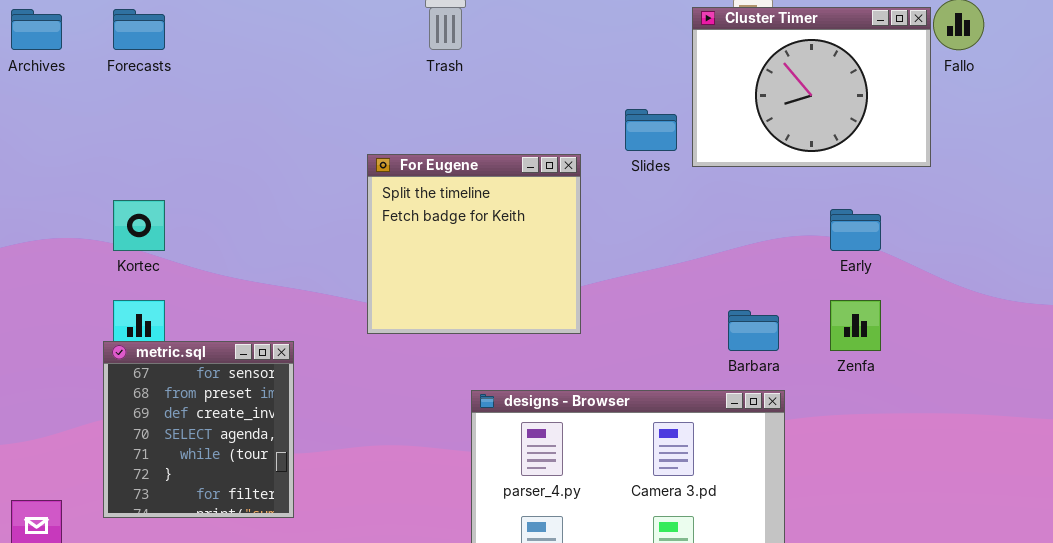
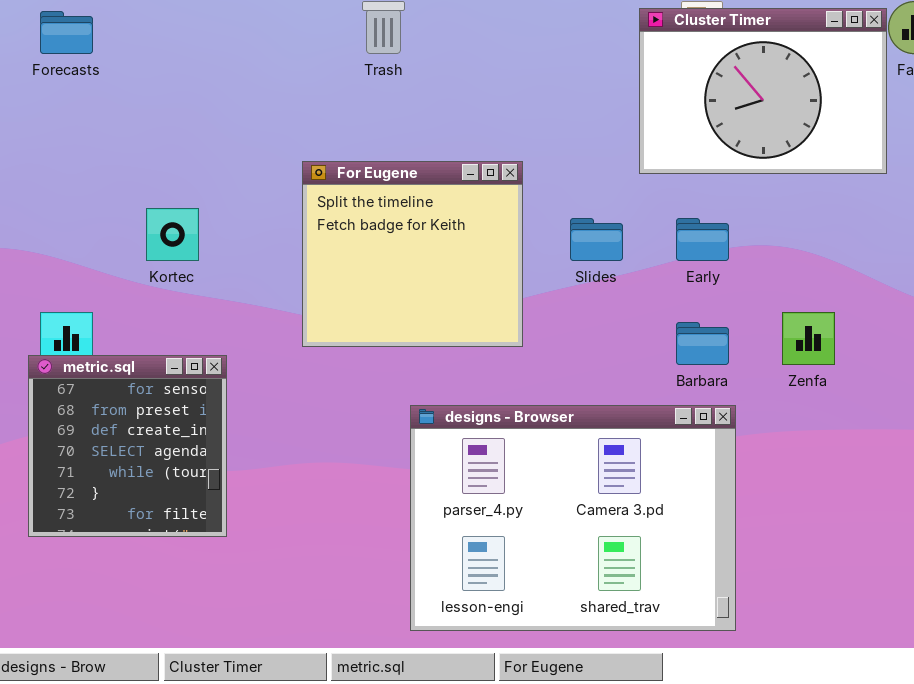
Slides: [625,109,677,151] -> [570,218,623,261], moved
Kortec: [113,200,165,251] -> [146,208,199,261], moved
Early: [830,209,881,251] -> [676,218,729,261], moved

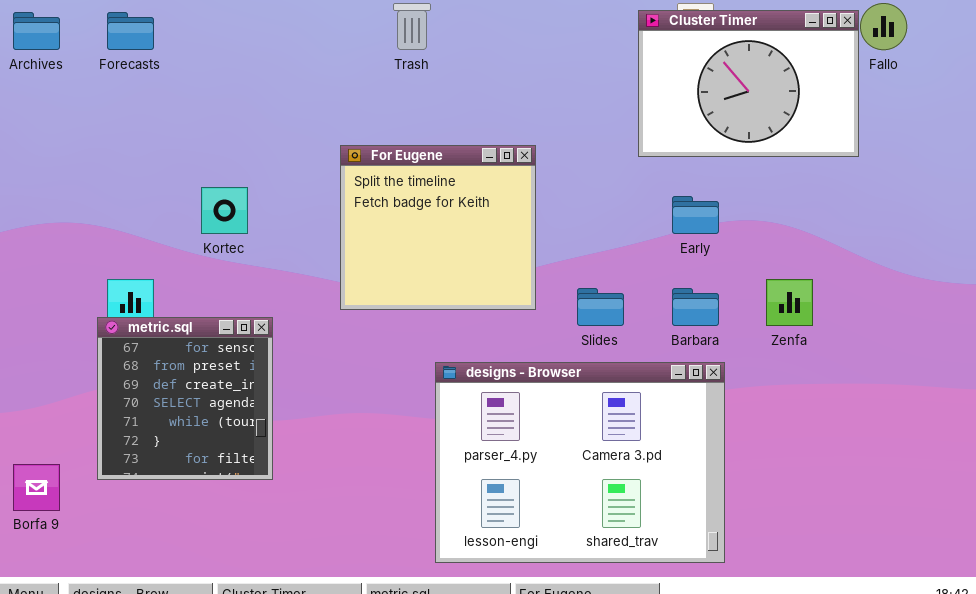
Slides: [570,218,623,261] -> [577,288,624,326], moved

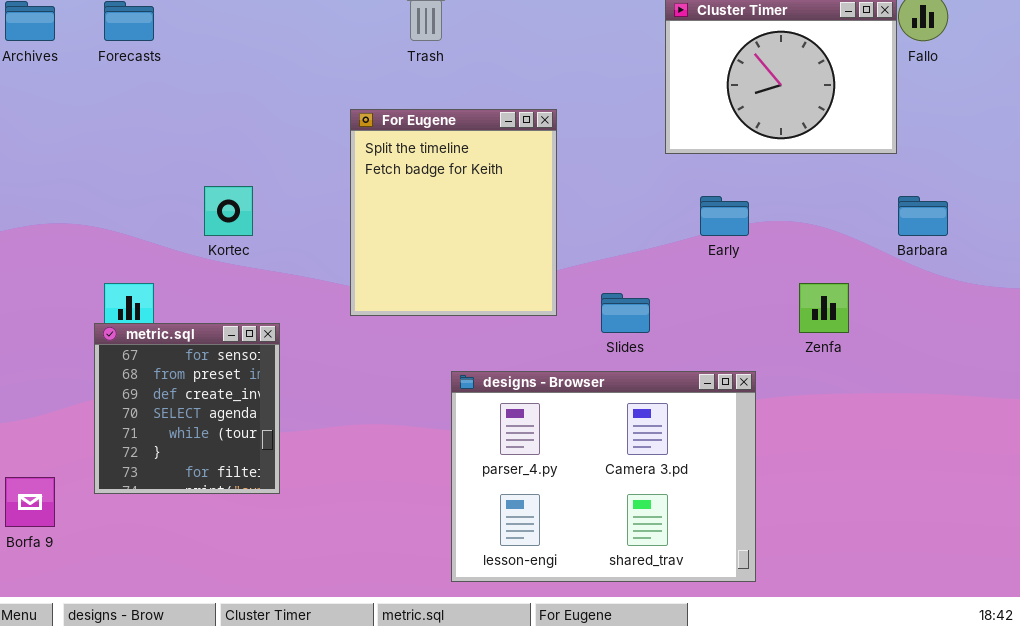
For Eugene: [340,145,536,310] -> [350,109,557,316], resized
Barbara: [672,288,719,326] -> [898,196,948,236], moved

